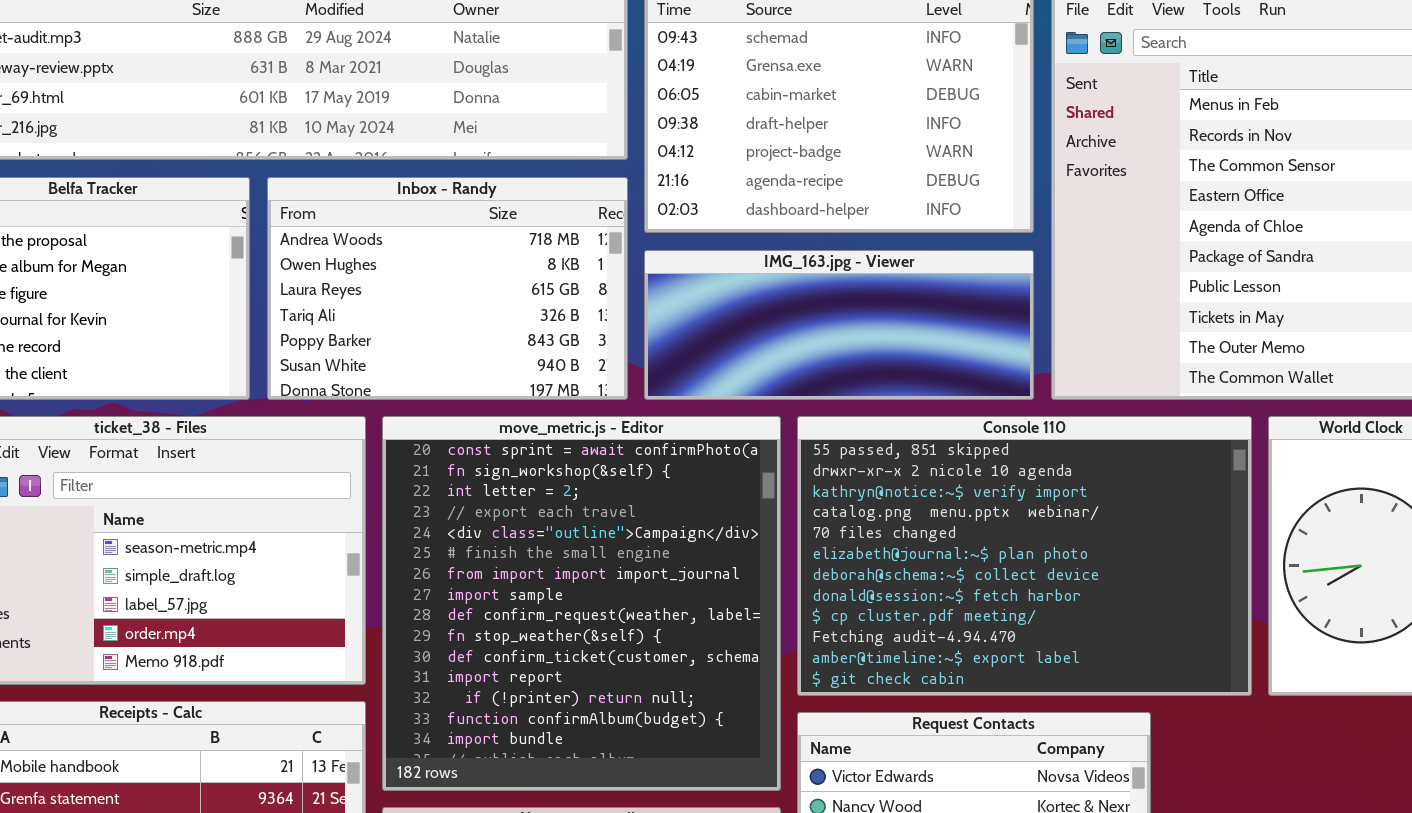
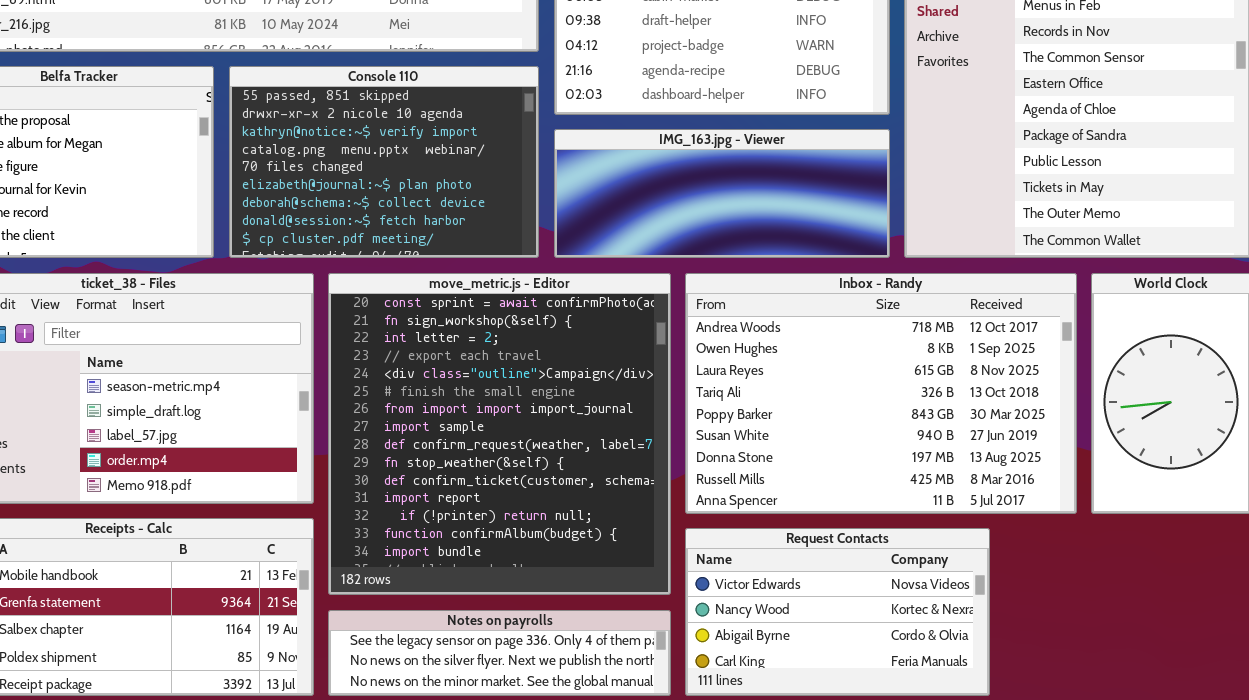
Inbox - Randy: [267,177,628,400] -> [685,273,1077,514], moved, resized
Console 110: [797,416,1252,696] -> [229,66,539,258], moved, resized

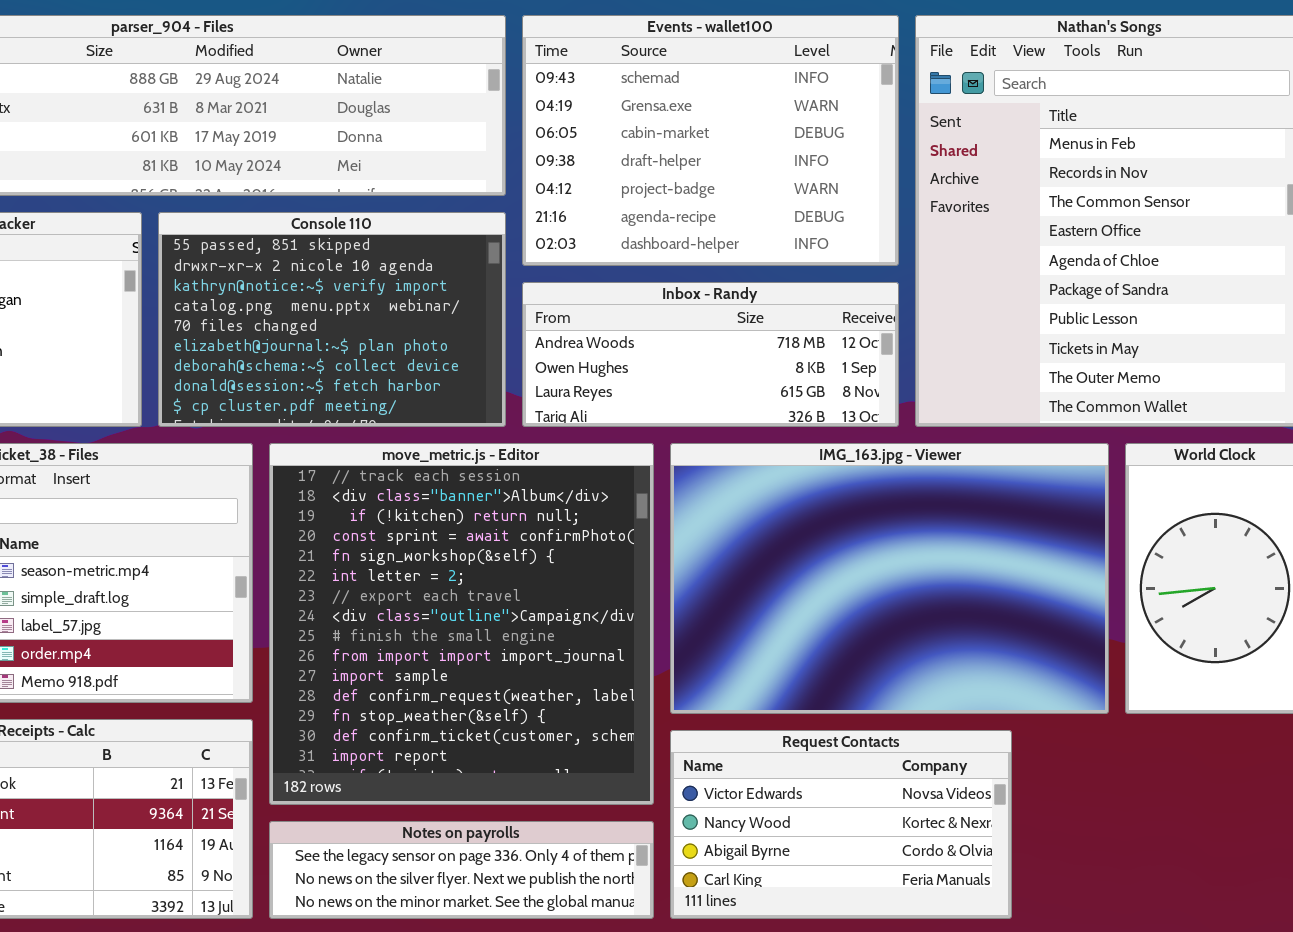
IMG_163.jpg - Viewer: [554,129,890,258] -> [670,443,1109,714], moved, resized
move_metric.js - Editor: [328,273,671,595] -> [269,443,654,805], scrolled up 3 rows
Inbox - Randy: [685,273,1077,514] -> [522,282,899,427], moved, resized

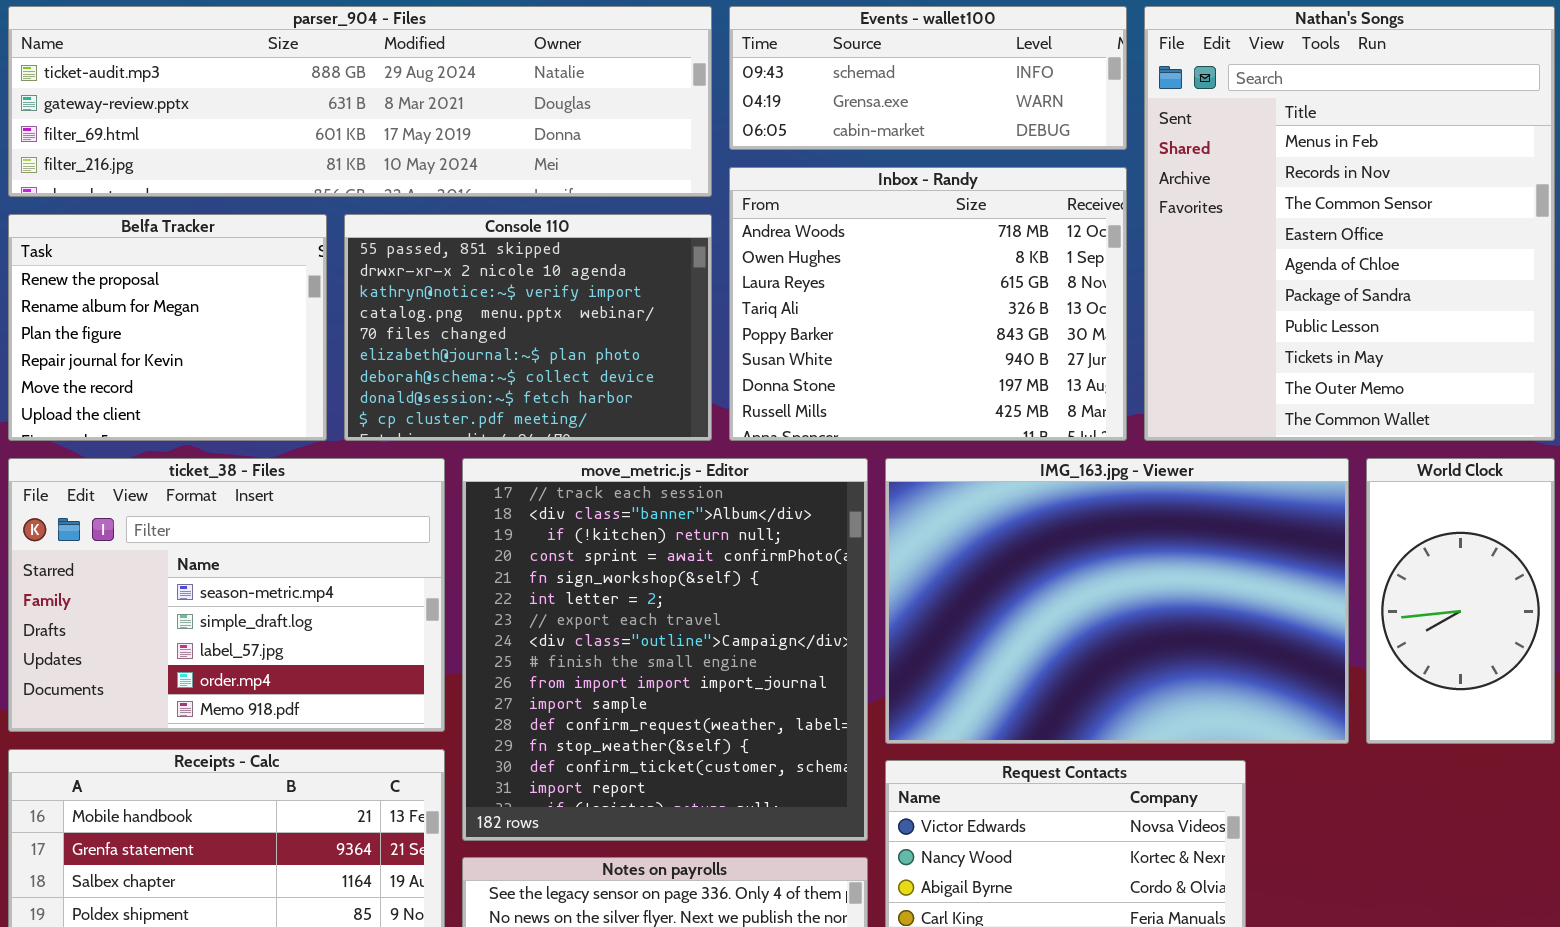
Events - wallet100: [522,15,899,266] -> [729,6,1127,150], resized
Inbox - Randy: [522,282,899,427] -> [729,167,1127,441], resized

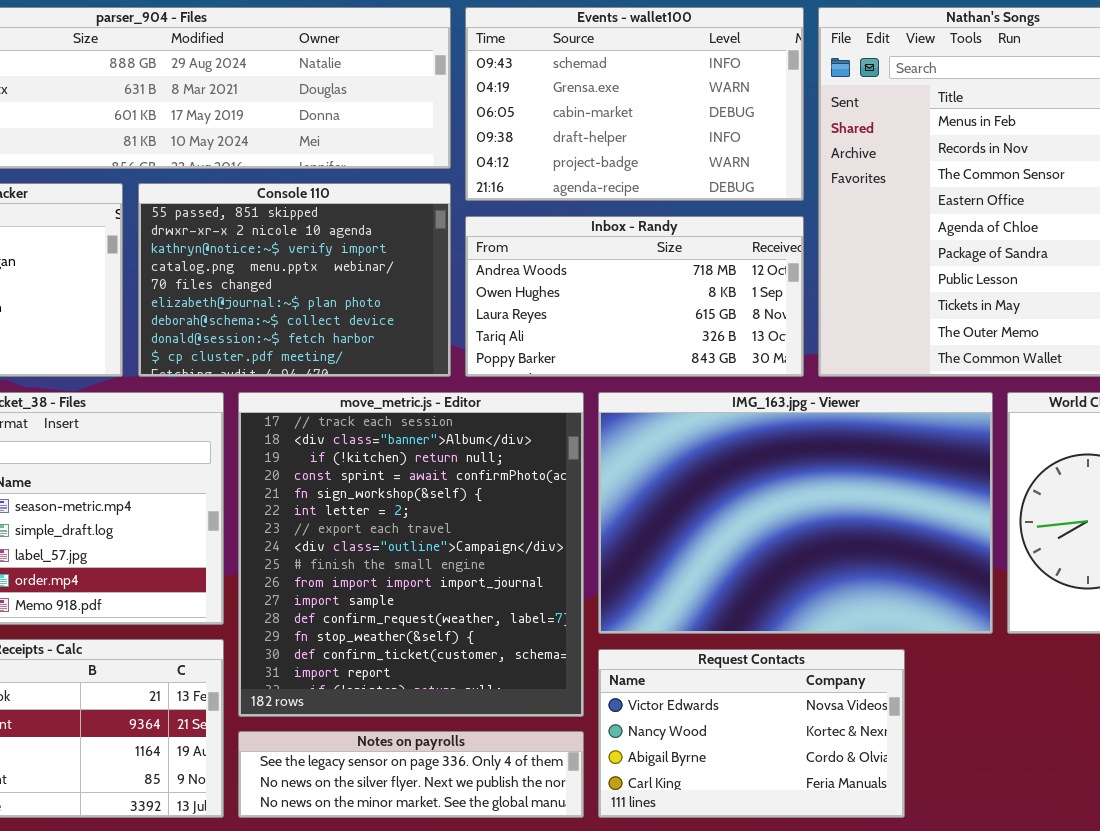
Events - wallet100: [729,6,1127,150] -> [465,7,804,201], resized
Inbox - Randy: [729,167,1127,441] -> [465,216,804,377], resized

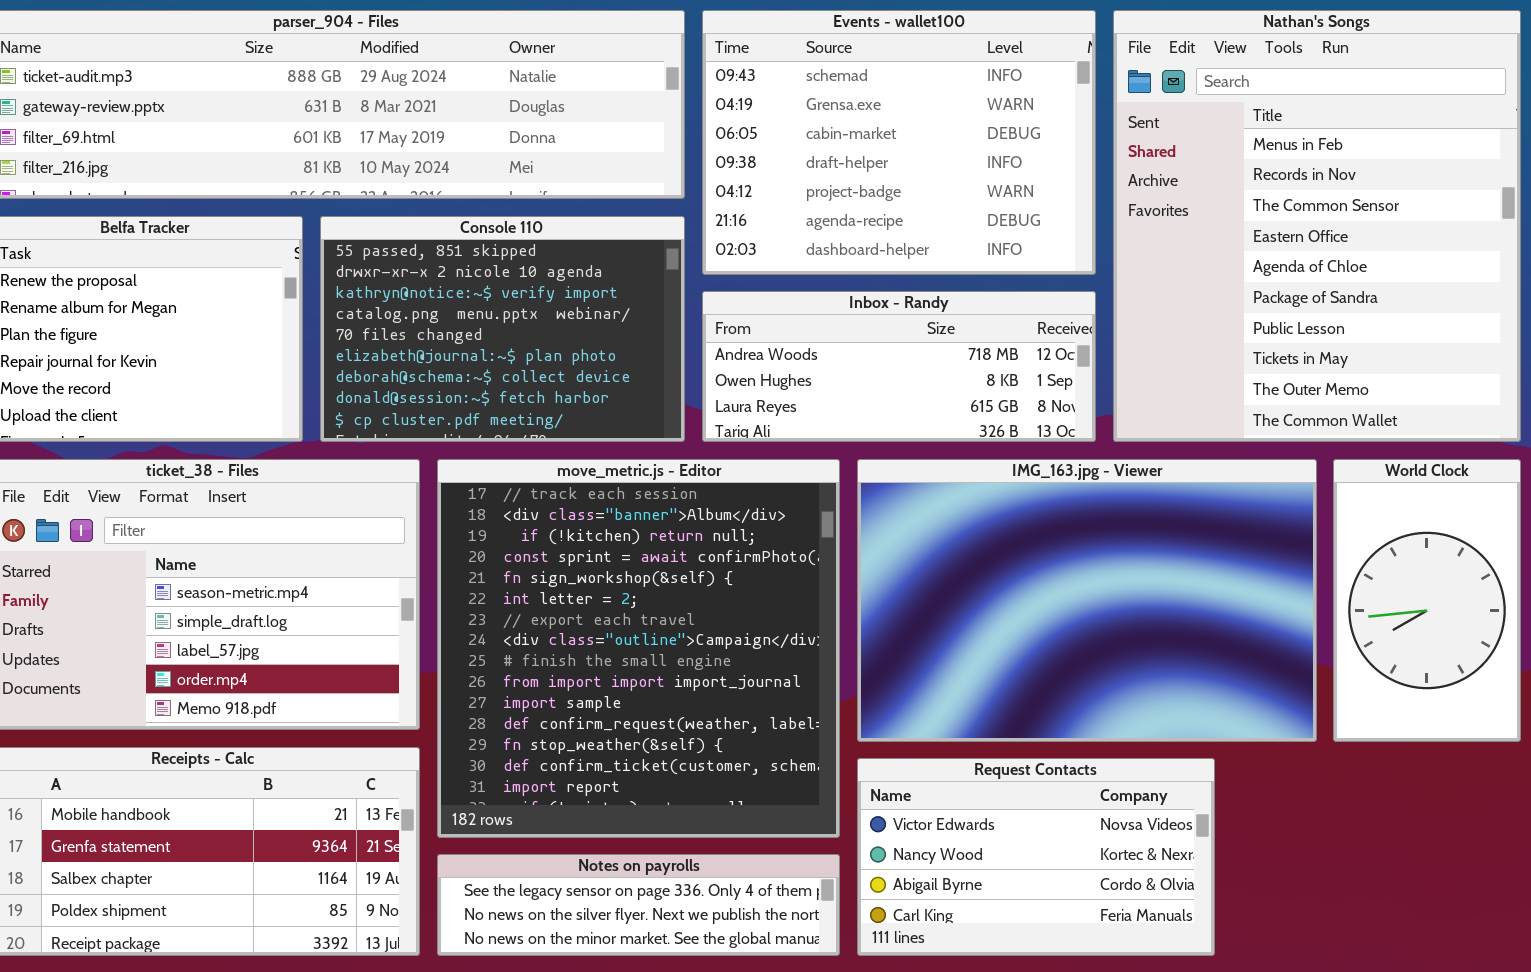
Events - wallet100: [465,7,804,201] -> [702,10,1096,275], resized
Inbox - Randy: [465,216,804,377] -> [702,291,1096,442], resized

